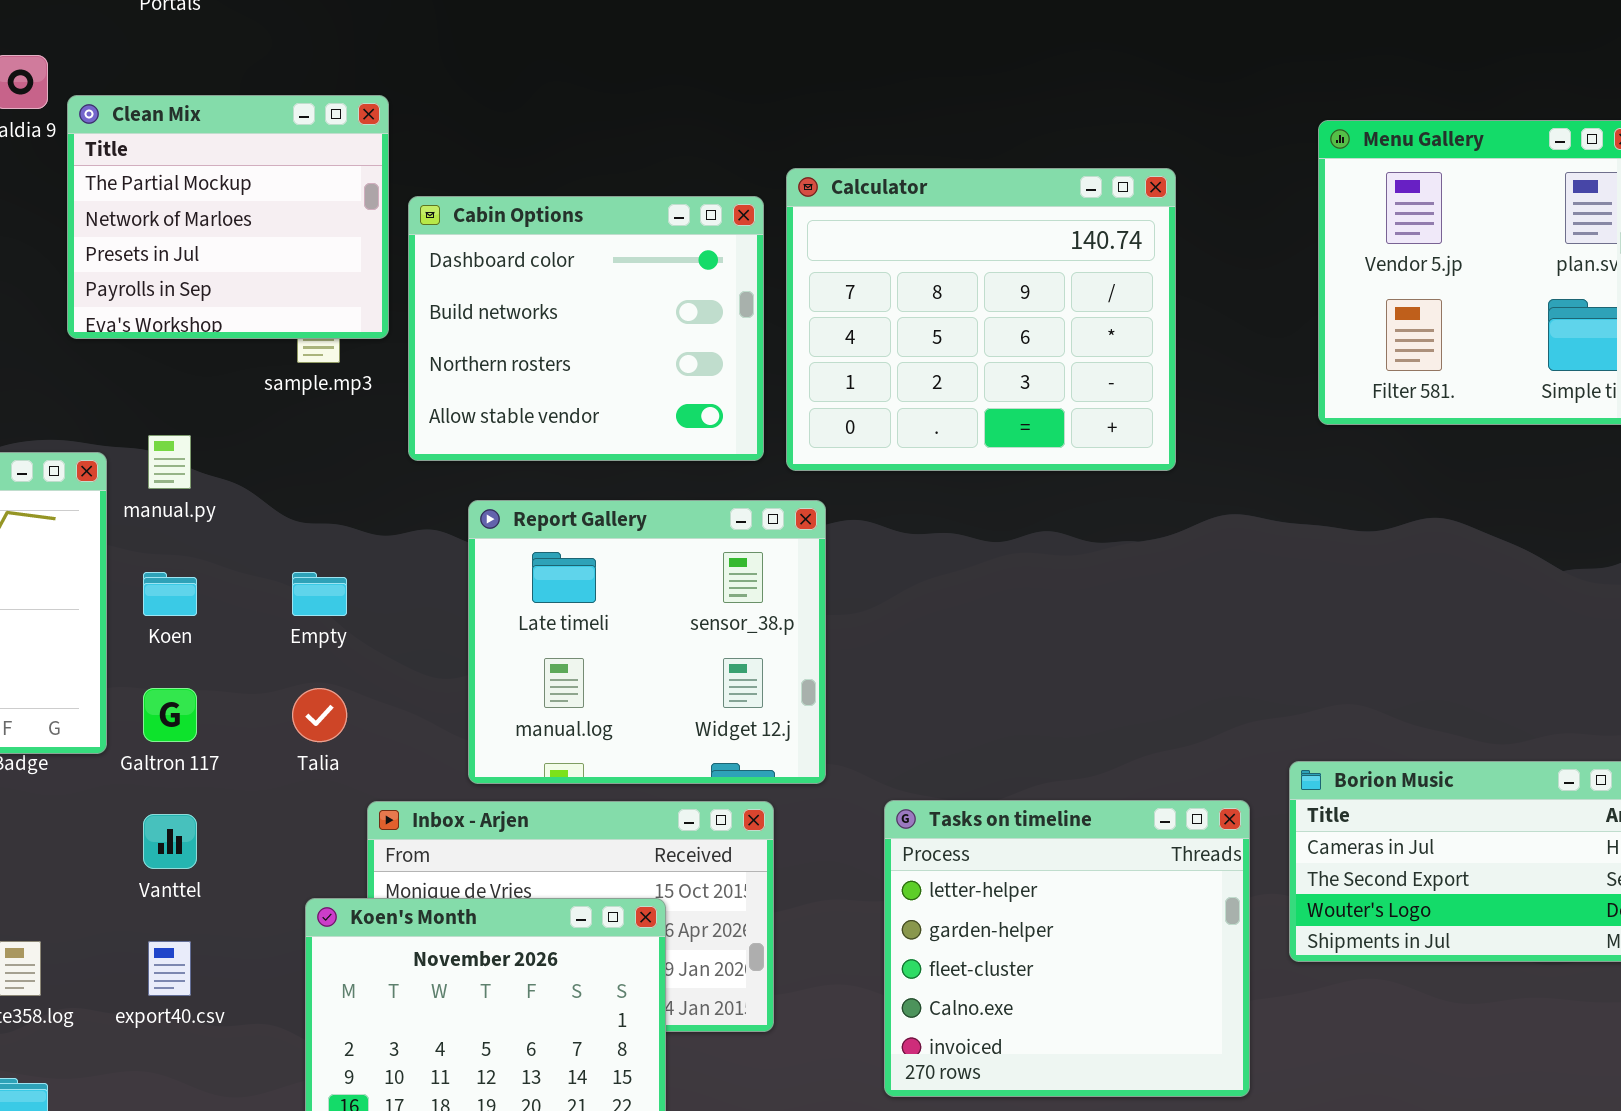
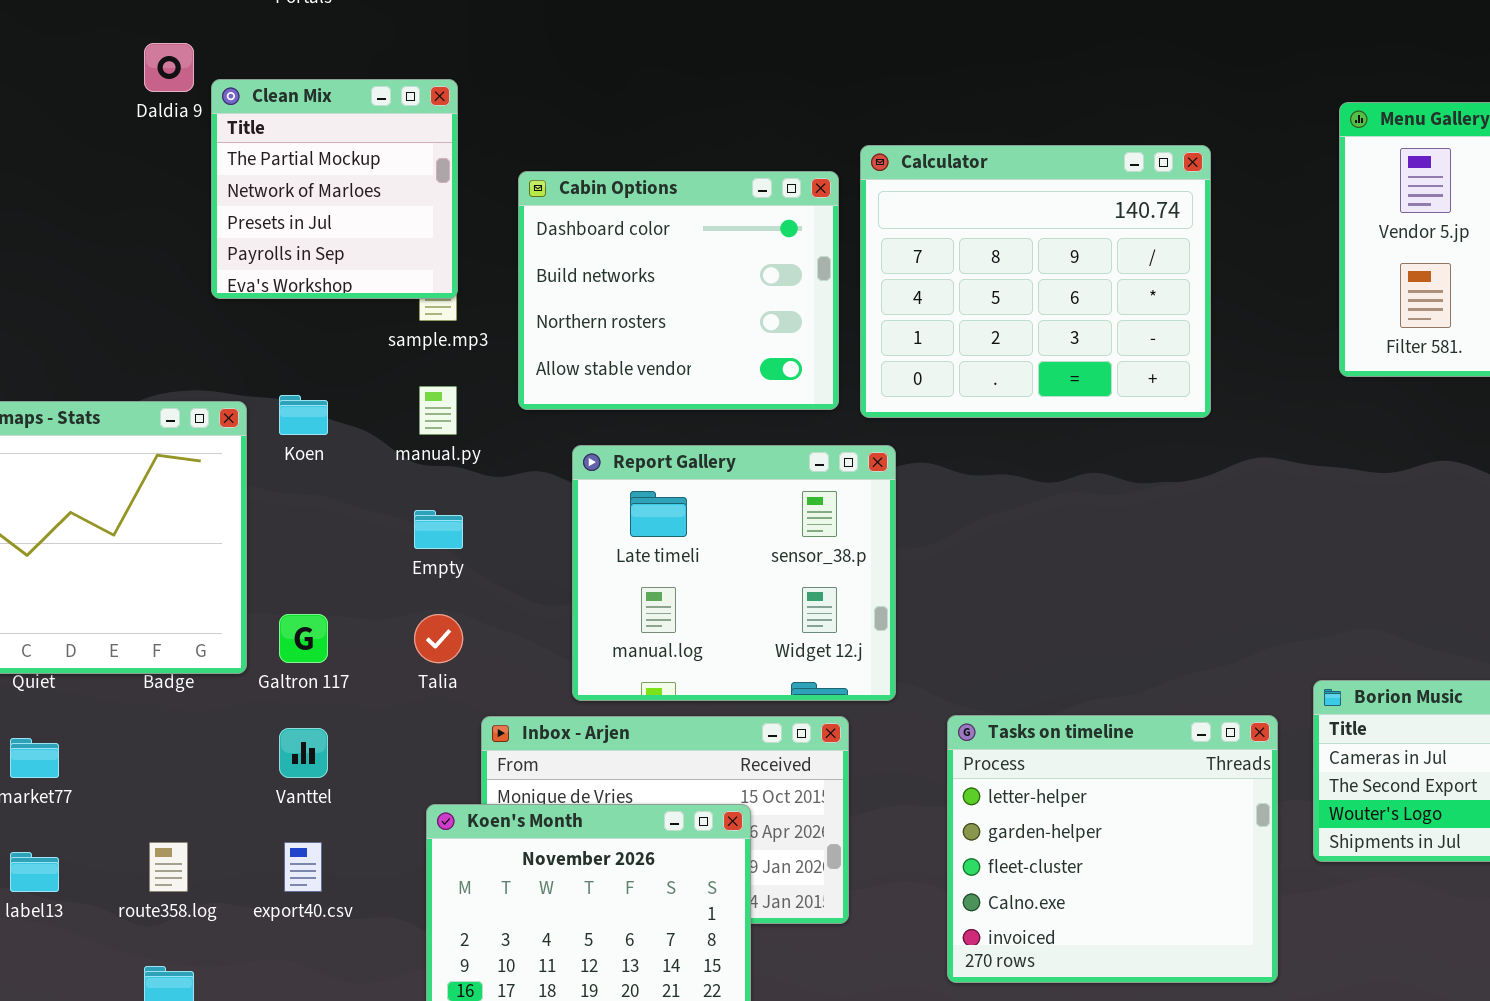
Clean Mix: [67,95,389,339] -> [211,79,458,299], resized
manual.py: [148,435,191,489] -> [419,386,457,435], moved
Koen: [143,572,197,616] -> [279,395,328,435], moved

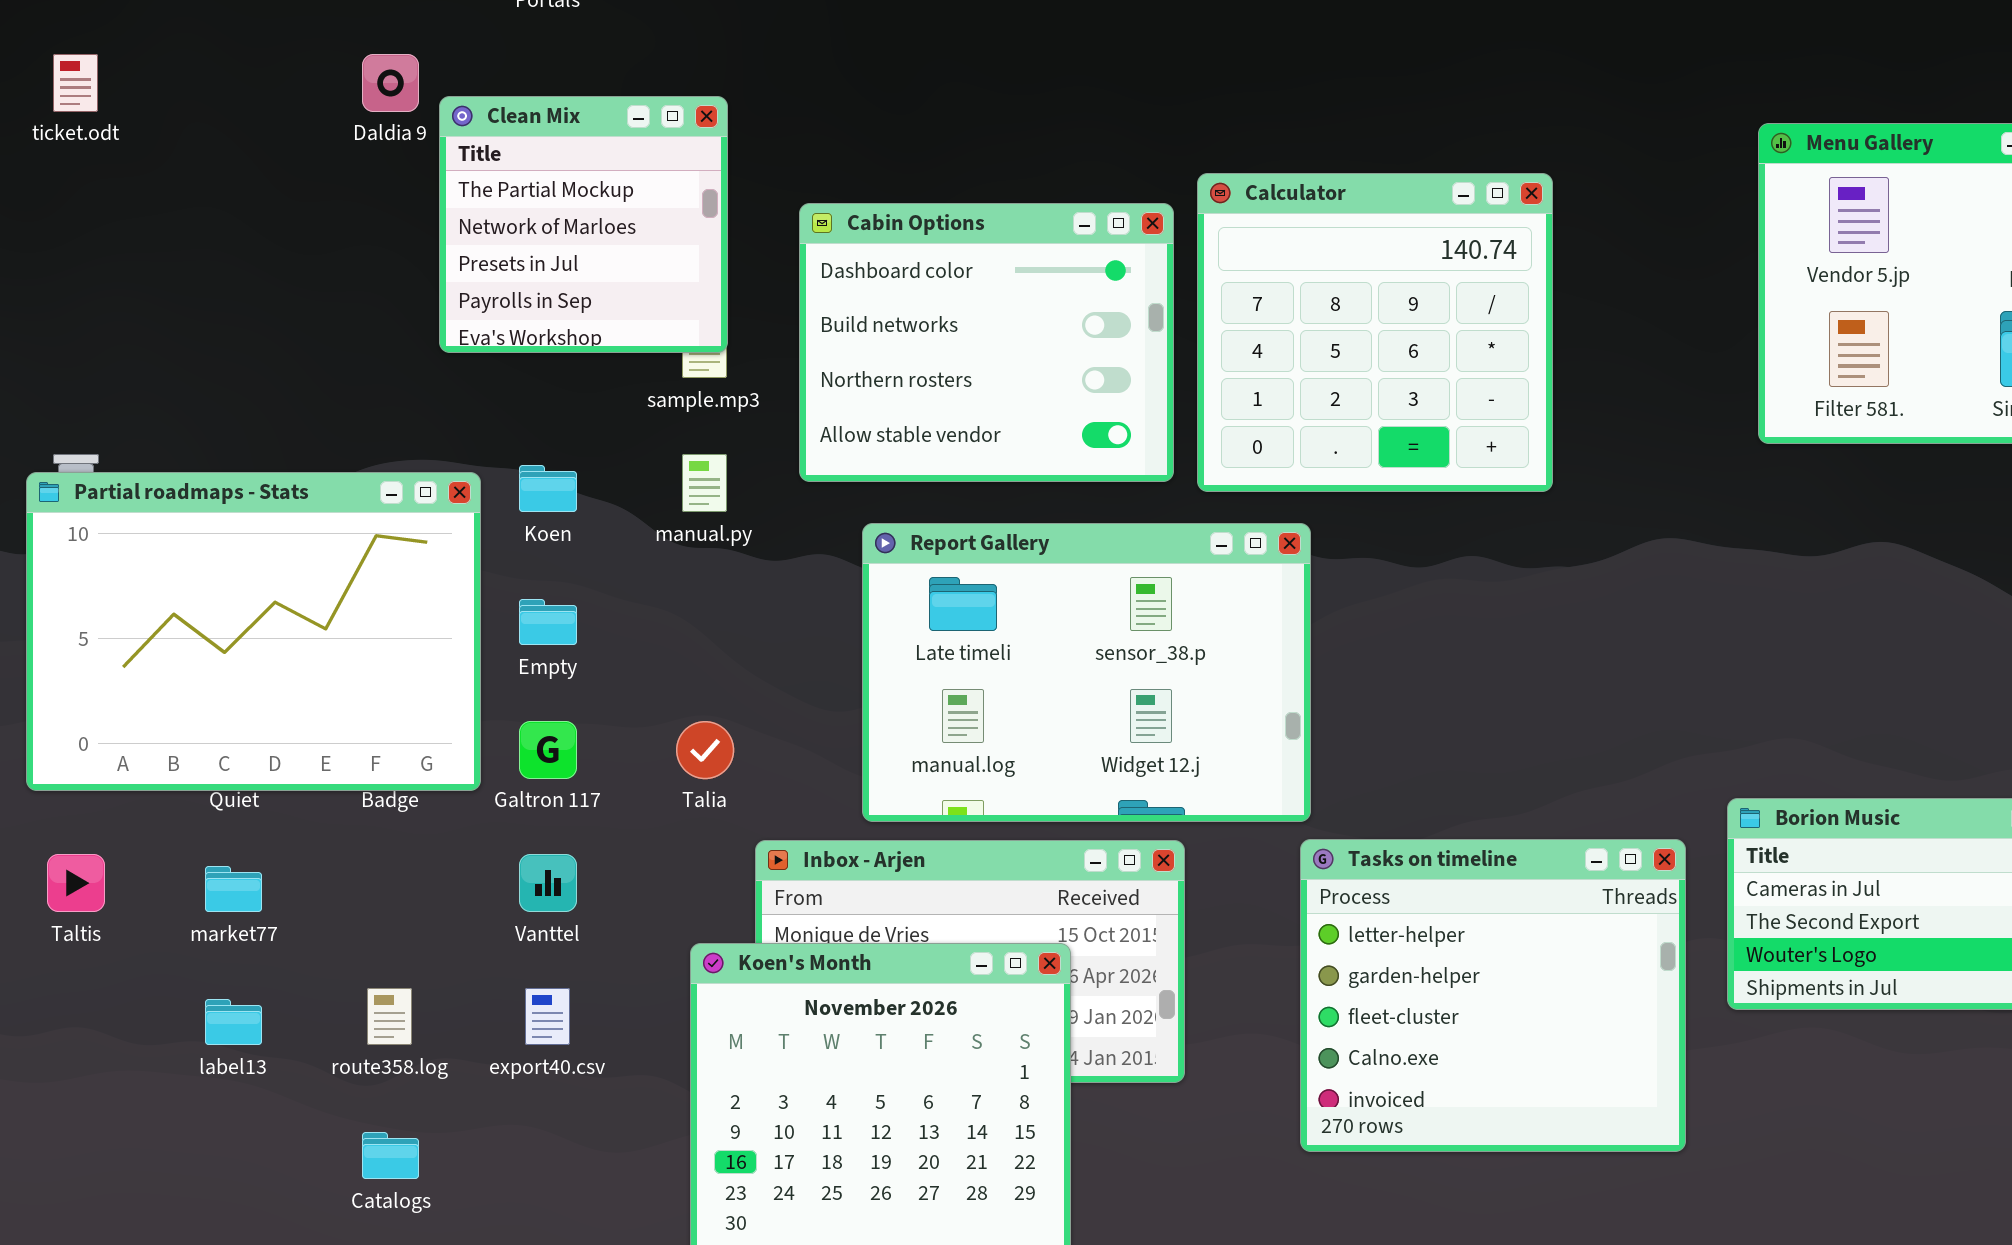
Calculator: [860,145,1211,418] -> [1197,173,1553,492], resized
Report Gallery: [572,445,896,701] -> [862,523,1311,822], resized
Empty: [414,510,463,549] -> [519,599,577,645], moved

